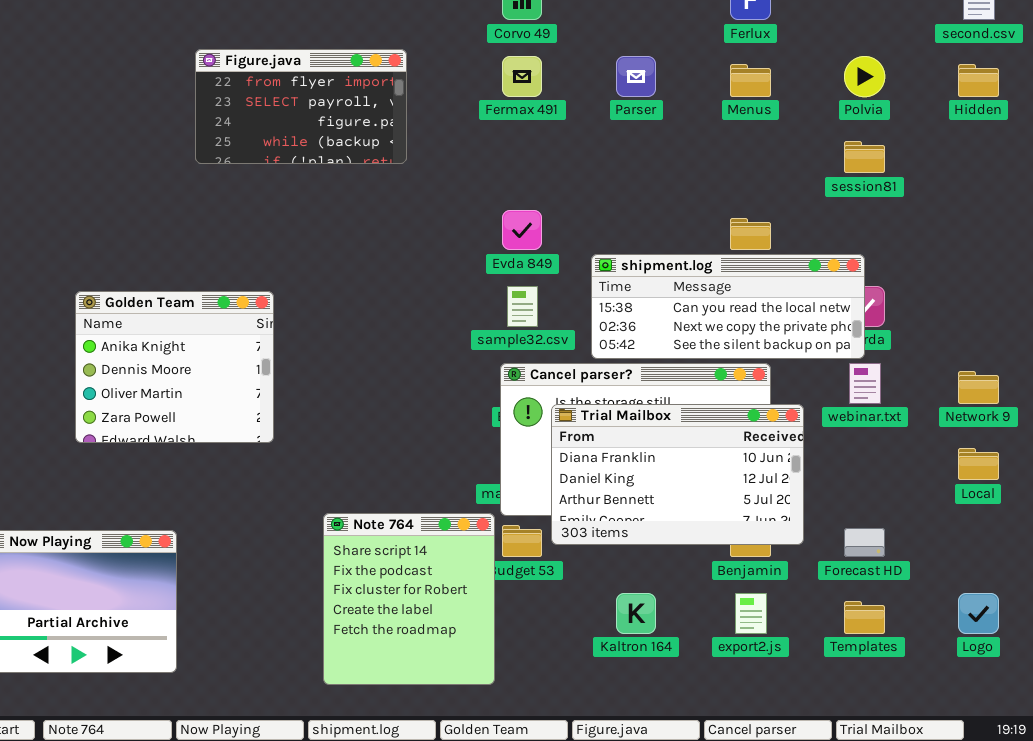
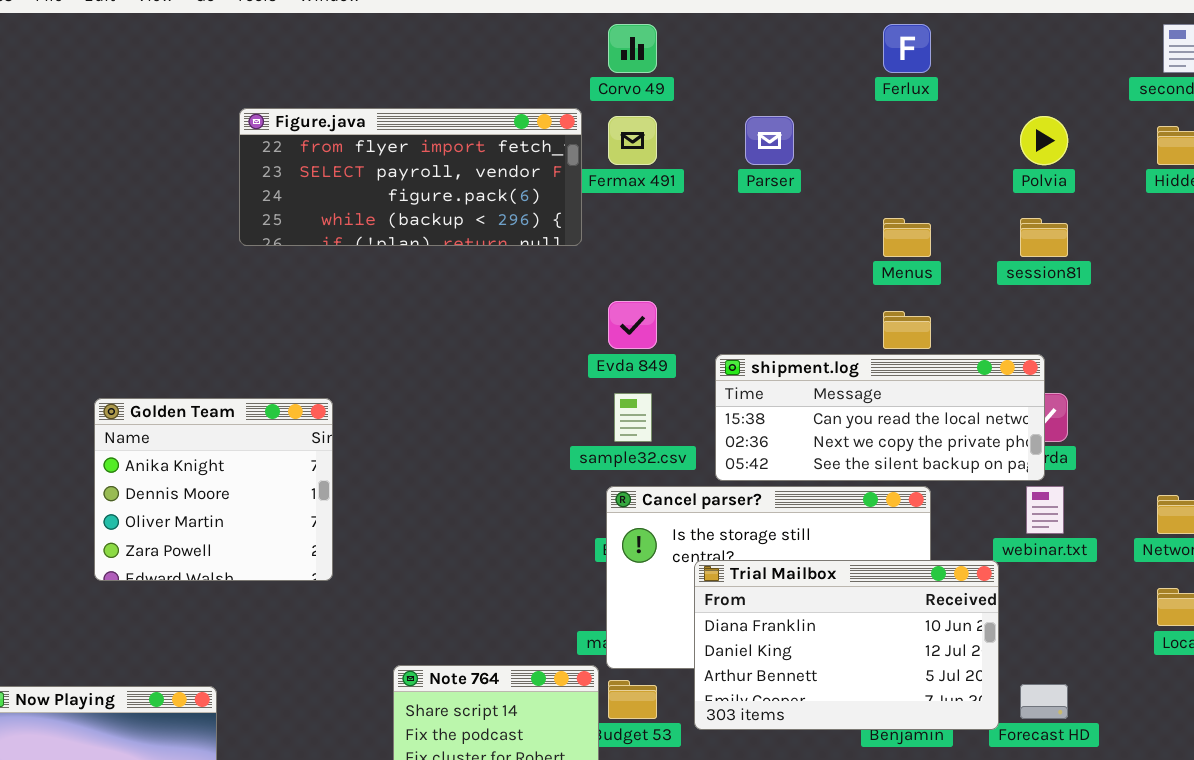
Figure.java: [195,49,407,164] -> [239,108,582,246], resized
Menus: [730,64,771,97] -> [883,218,931,257], moved
Trial Mailbox: [551,404,804,545] -> [694,560,999,730], moved

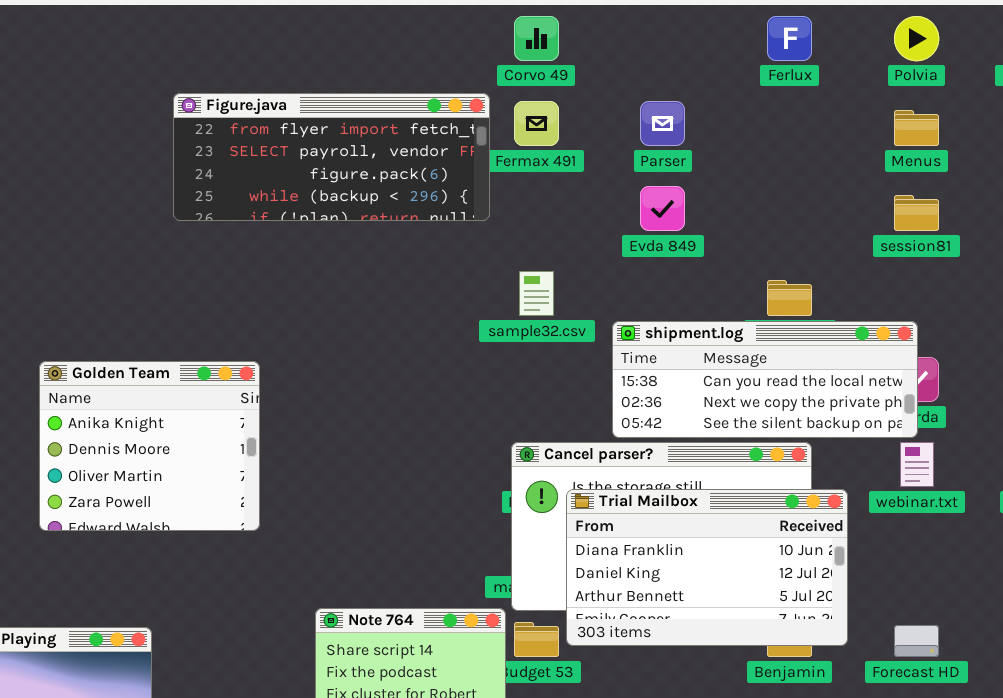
Polvia: [1020,116,1068,165] -> [894,16,939,61], moved
Menus: [883,218,931,257] -> [894,110,939,146], moved
Evda 849: [608,301,657,349] -> [640,186,685,231], moved
sample32.csv: [614,393,652,442] -> [519,271,554,316], moved
Trial Mailbox: [694,560,999,730] -> [566,489,848,646], moved

